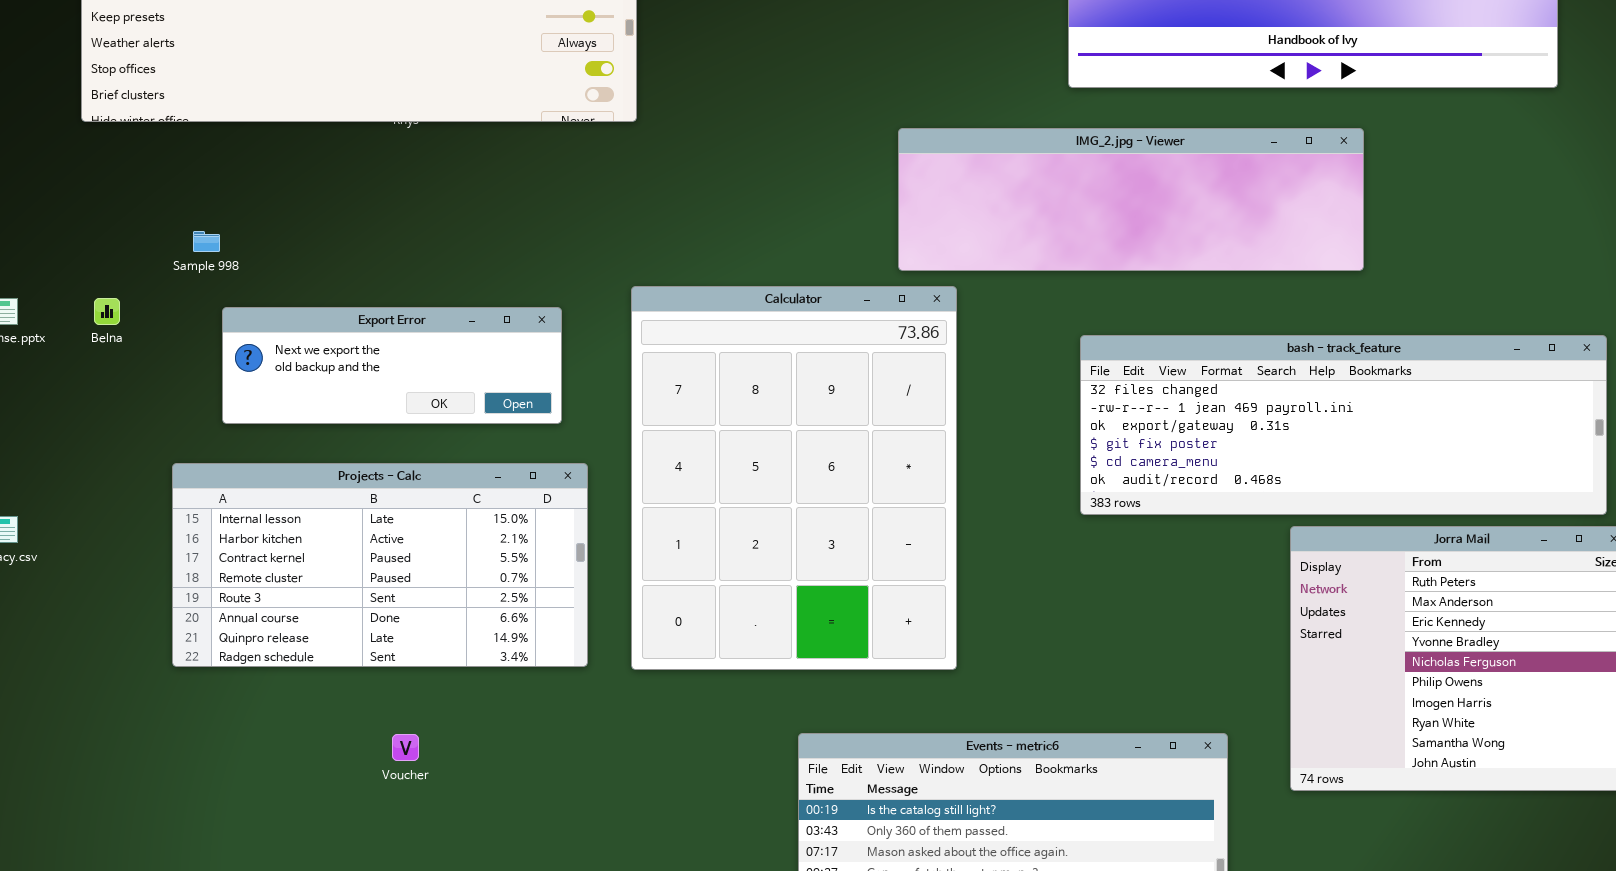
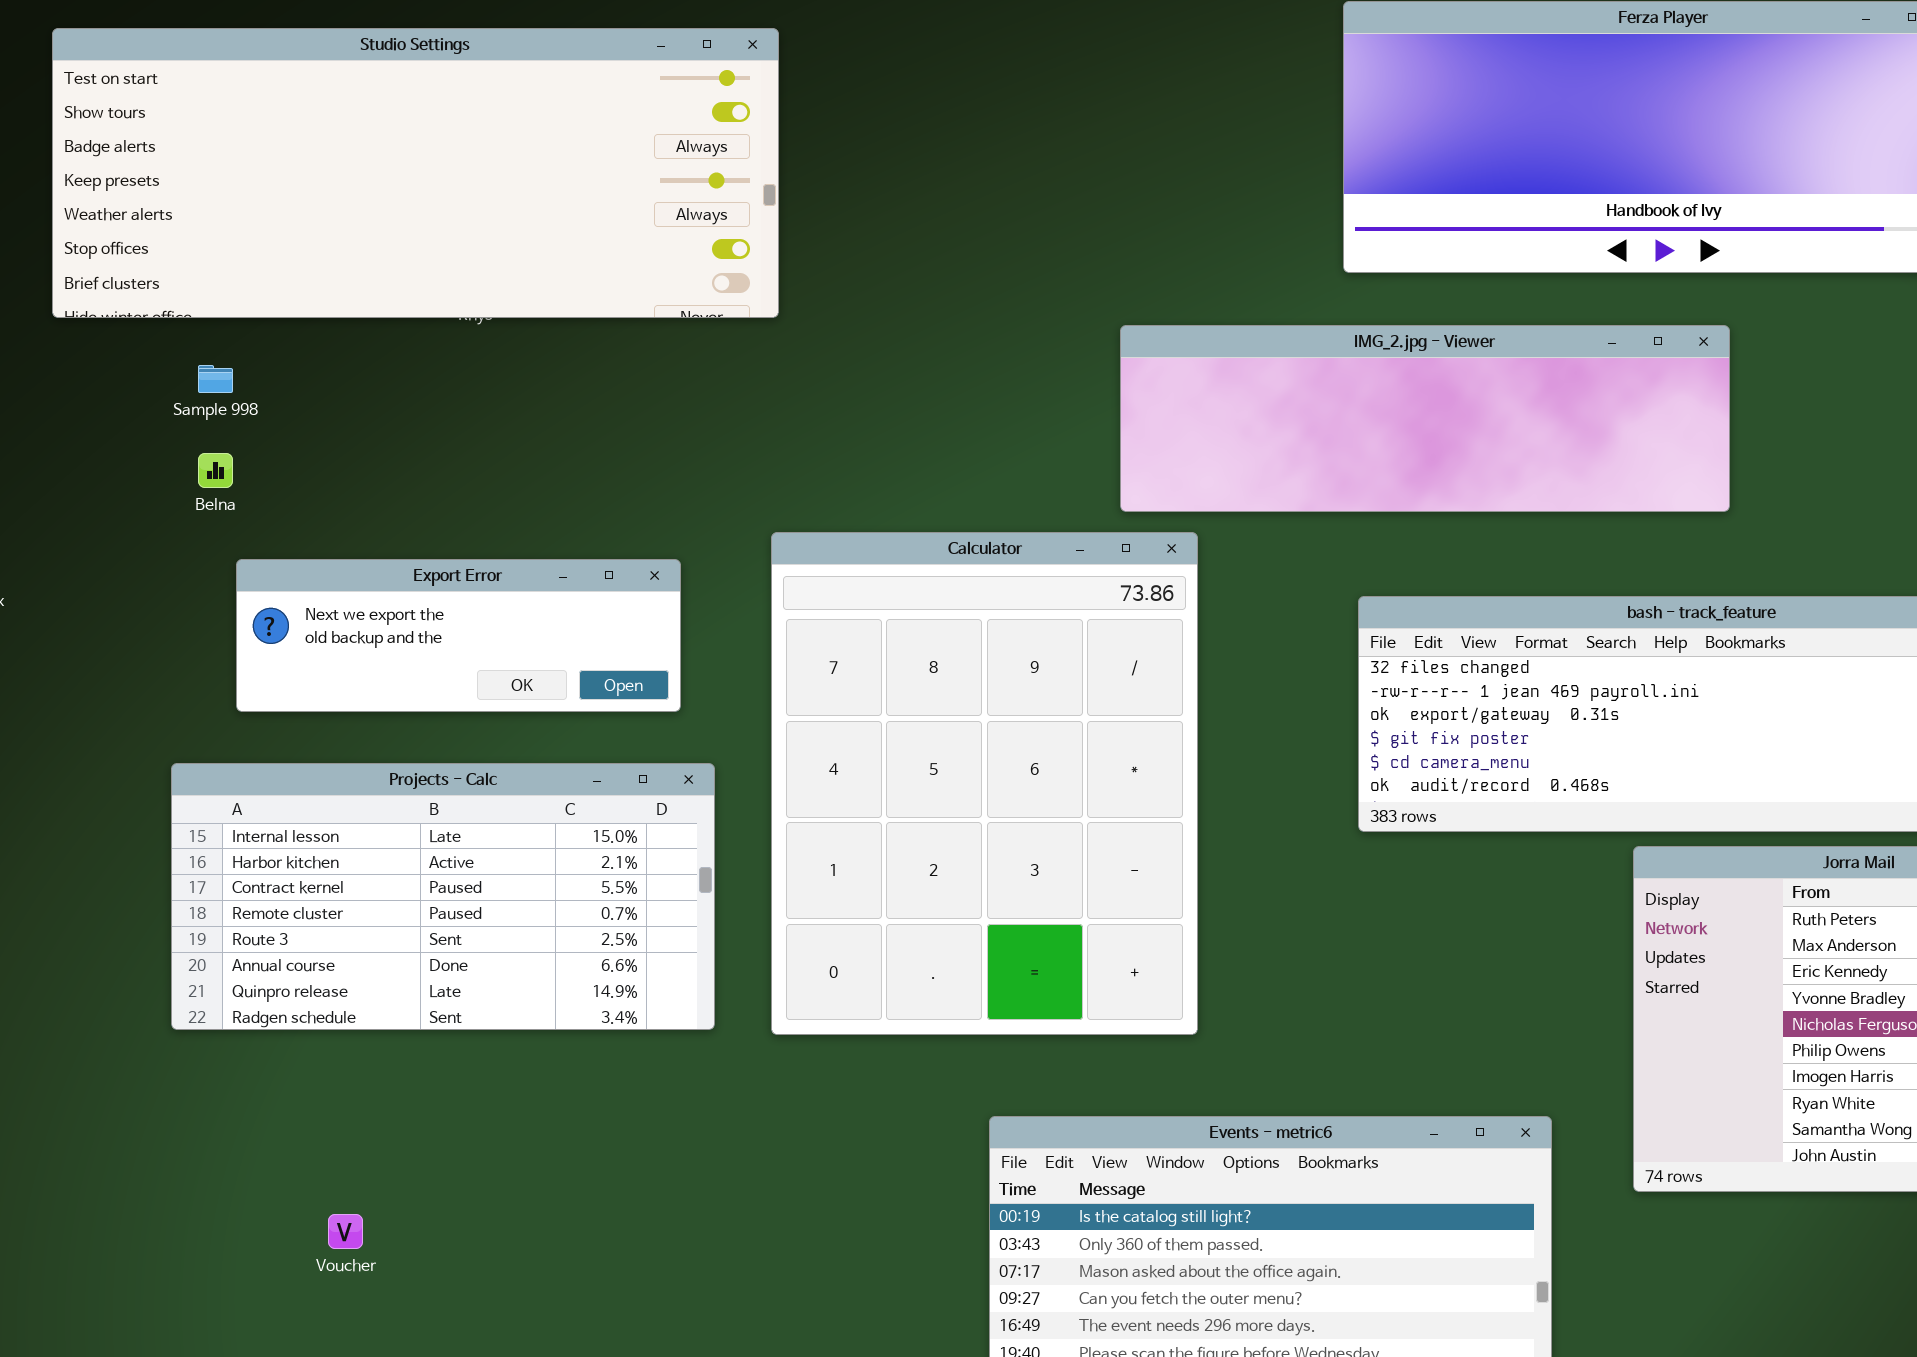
Sample 998: [193,231,220,252] -> [198,365,233,393], moved
Belna: [94,298,120,325] -> [198,453,233,488], moved
Voucher: [392,734,419,761] -> [328,1214,363,1249], moved

